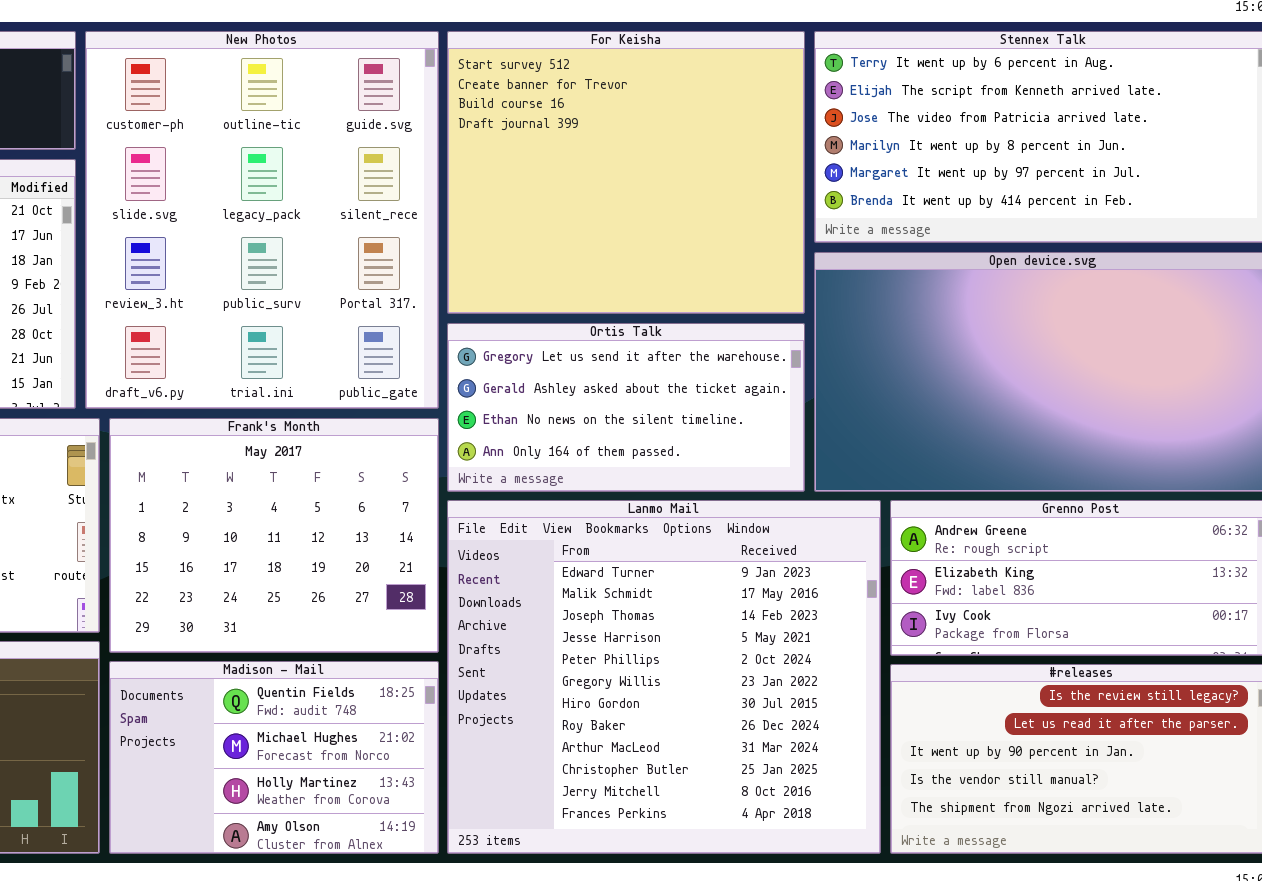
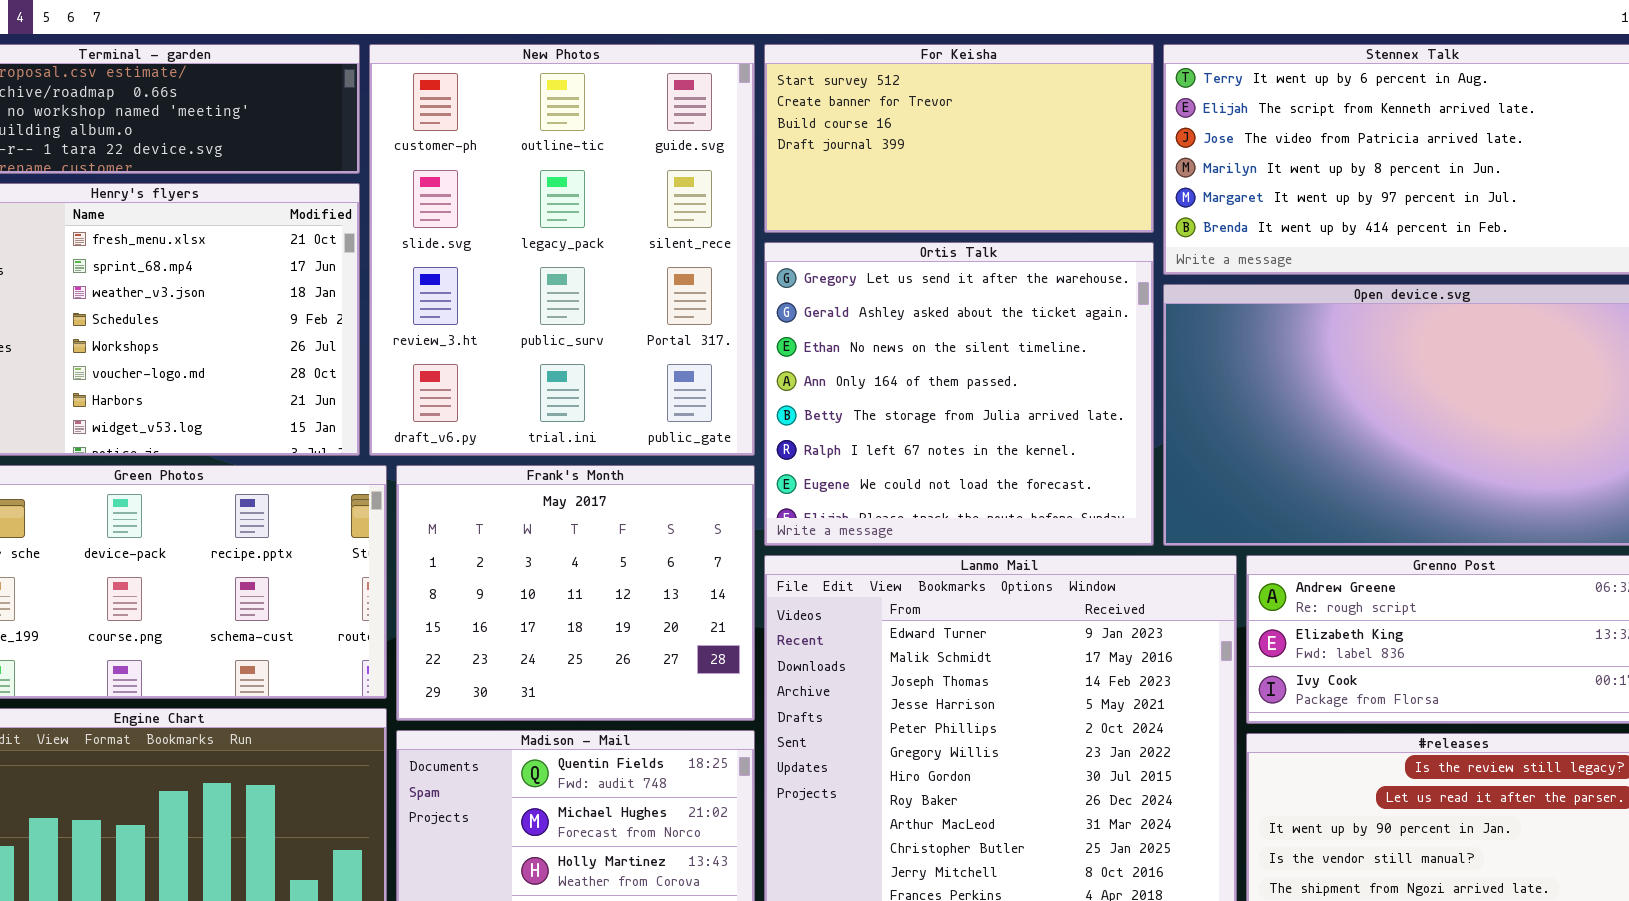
For Keisha: [447,31,805,314] -> [764,44,1154,233], resized
Ortis Talk: [447,323,805,492] -> [764,242,1154,546], resized

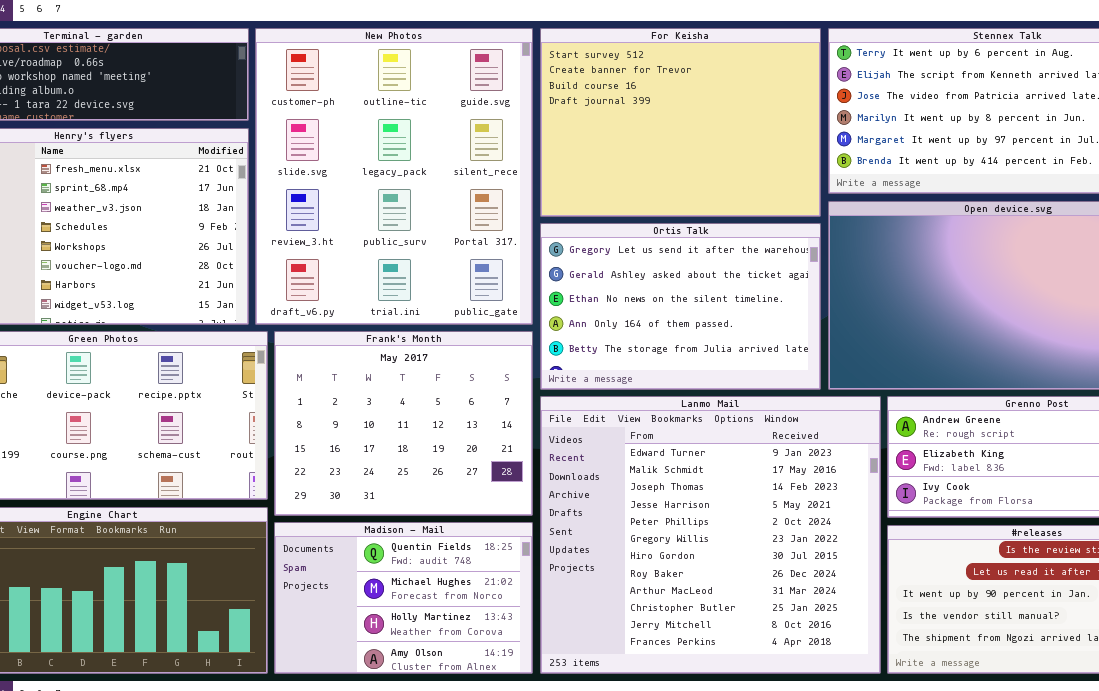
For Keisha: [764,44,1154,233] -> [540,28,821,217], resized
Ortis Talk: [764,242,1154,546] -> [540,223,821,390], resized

